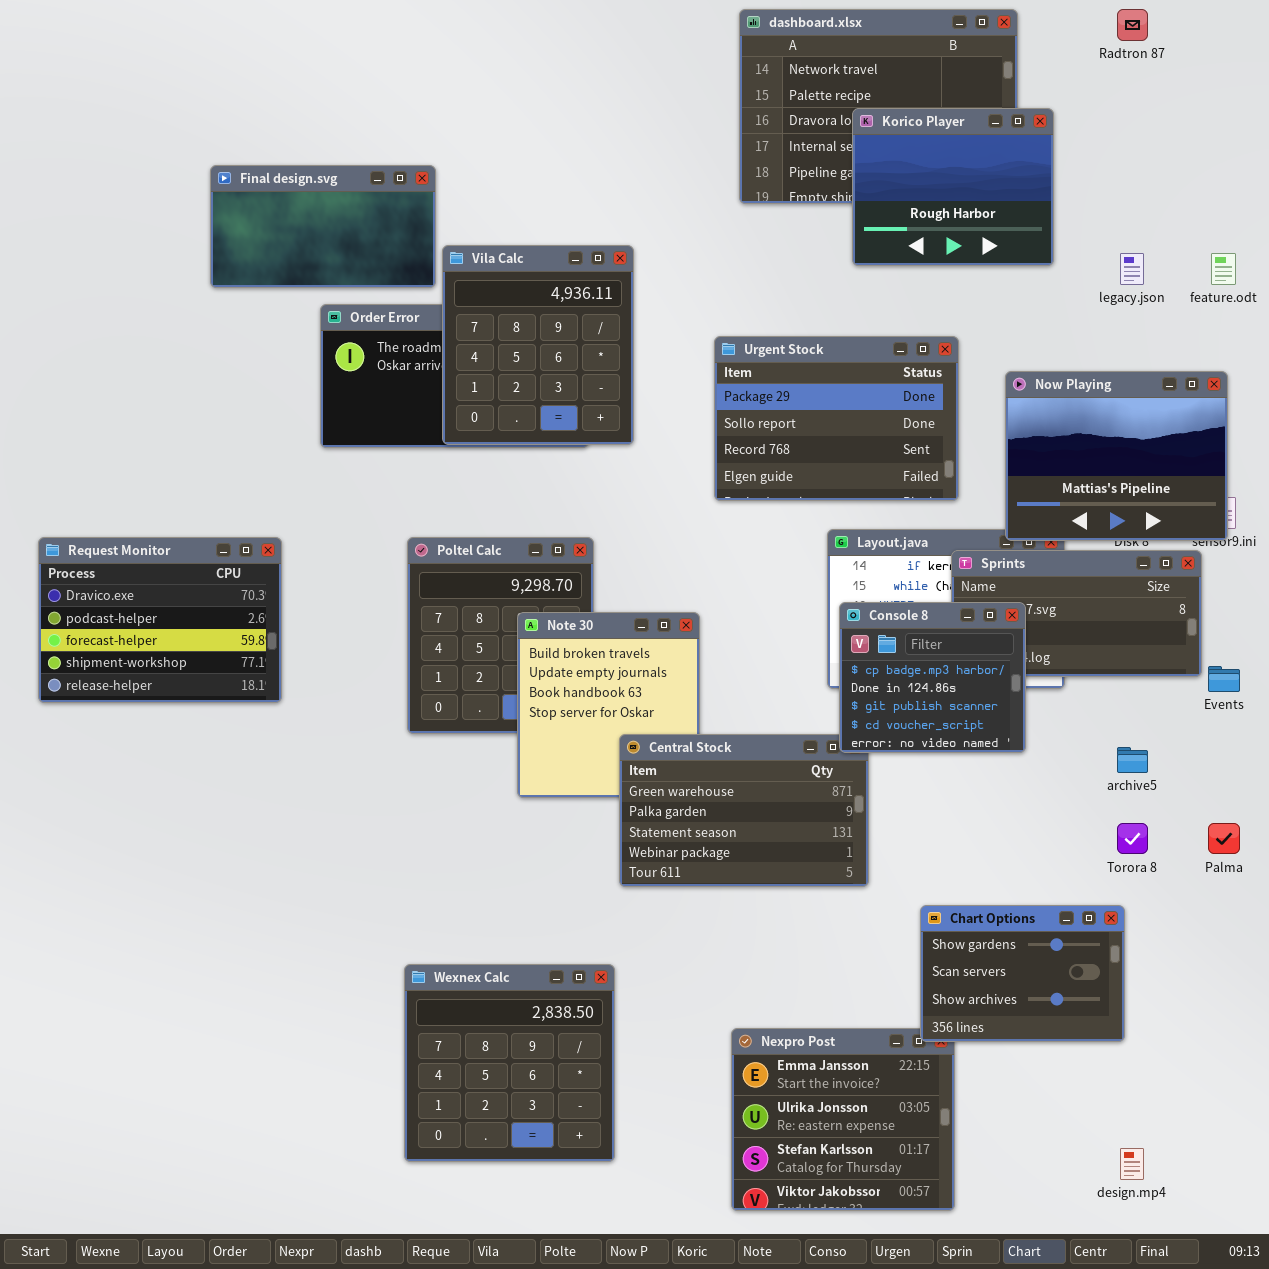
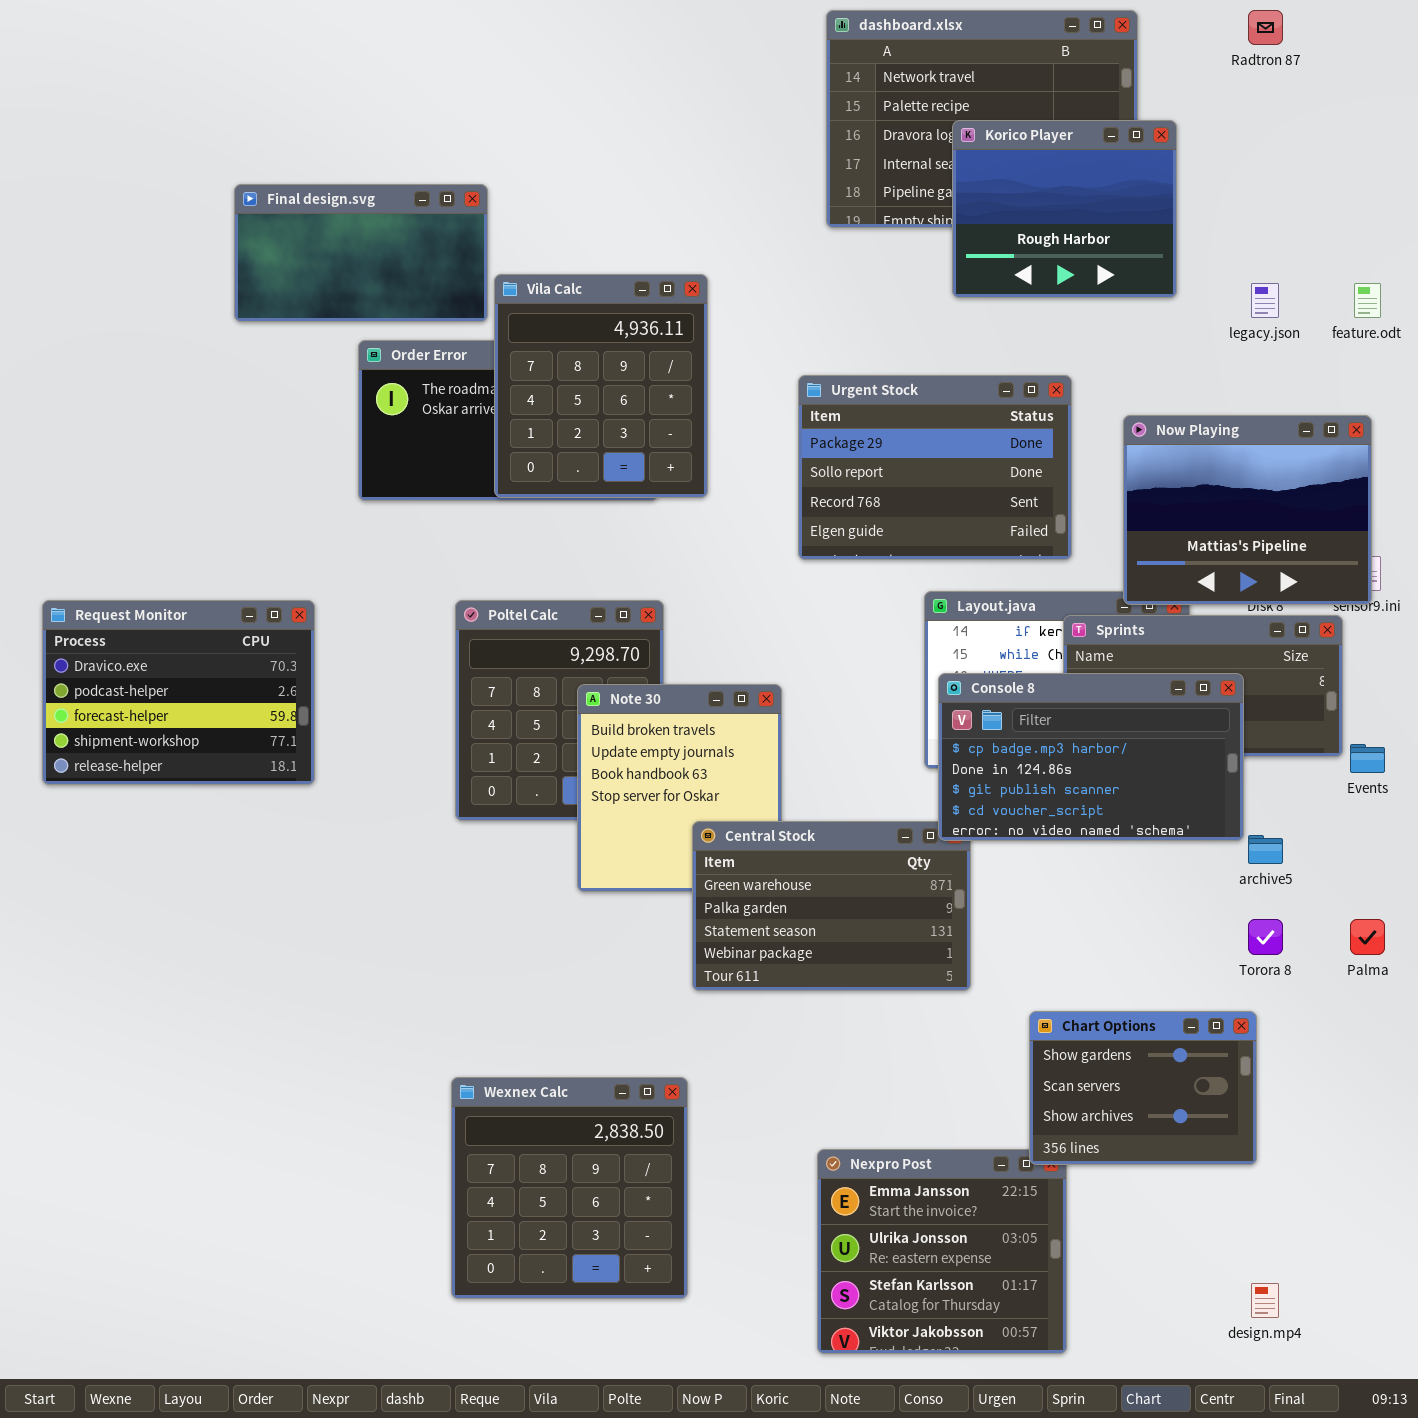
Console 8: [839,602,1026,753] -> [938,673,1244,841], resized

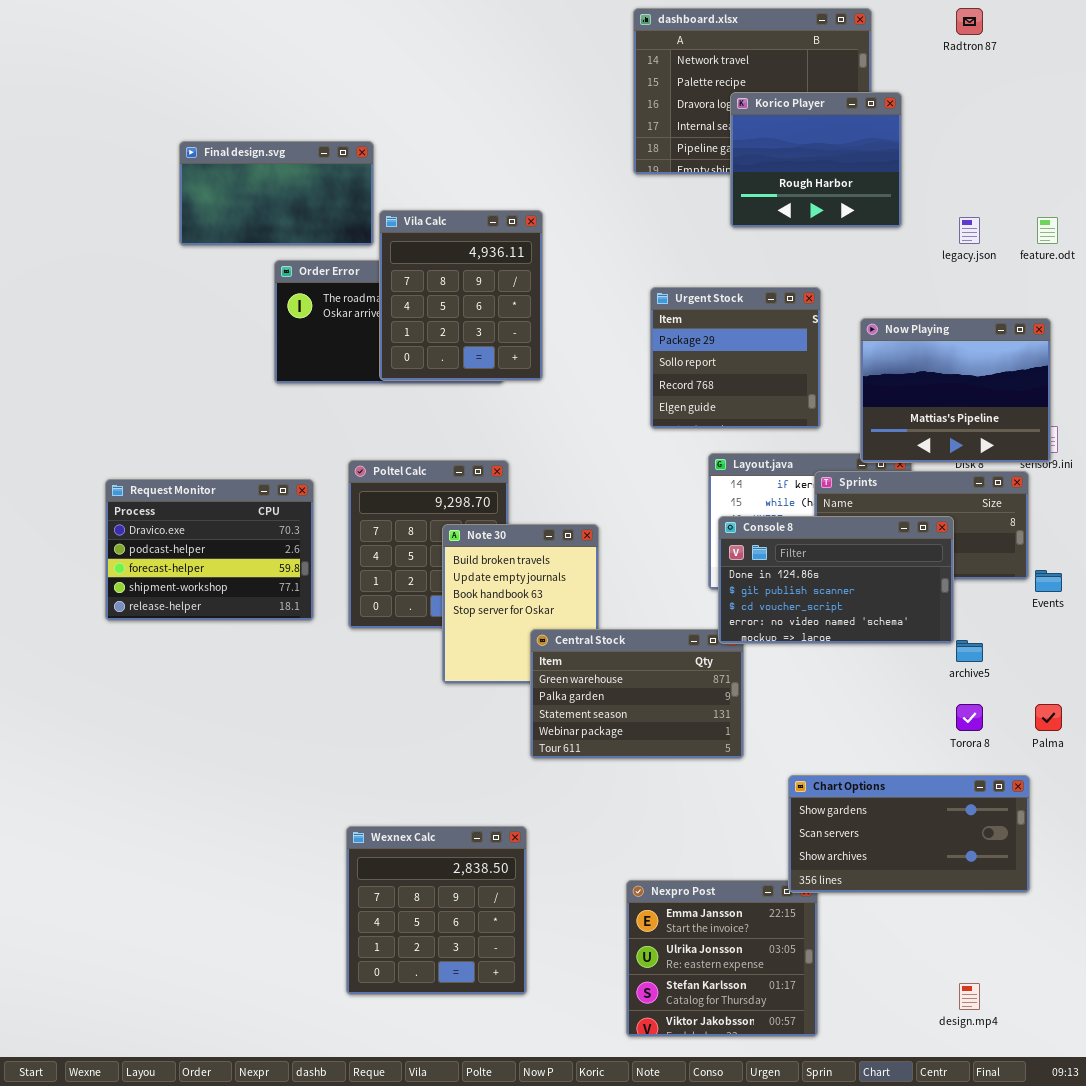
Urgent Stock: [798,375,1072,560] -> [650,287,821,429], resized
Request Monitor: [42,600,315,785] -> [105,479,314,621], moved
Console 8: [938,673,1244,841] -> [718,516,954,644], scrolled down 1 row
Chart Options: [1029,1011,1257,1165] -> [788,775,1030,893], resized

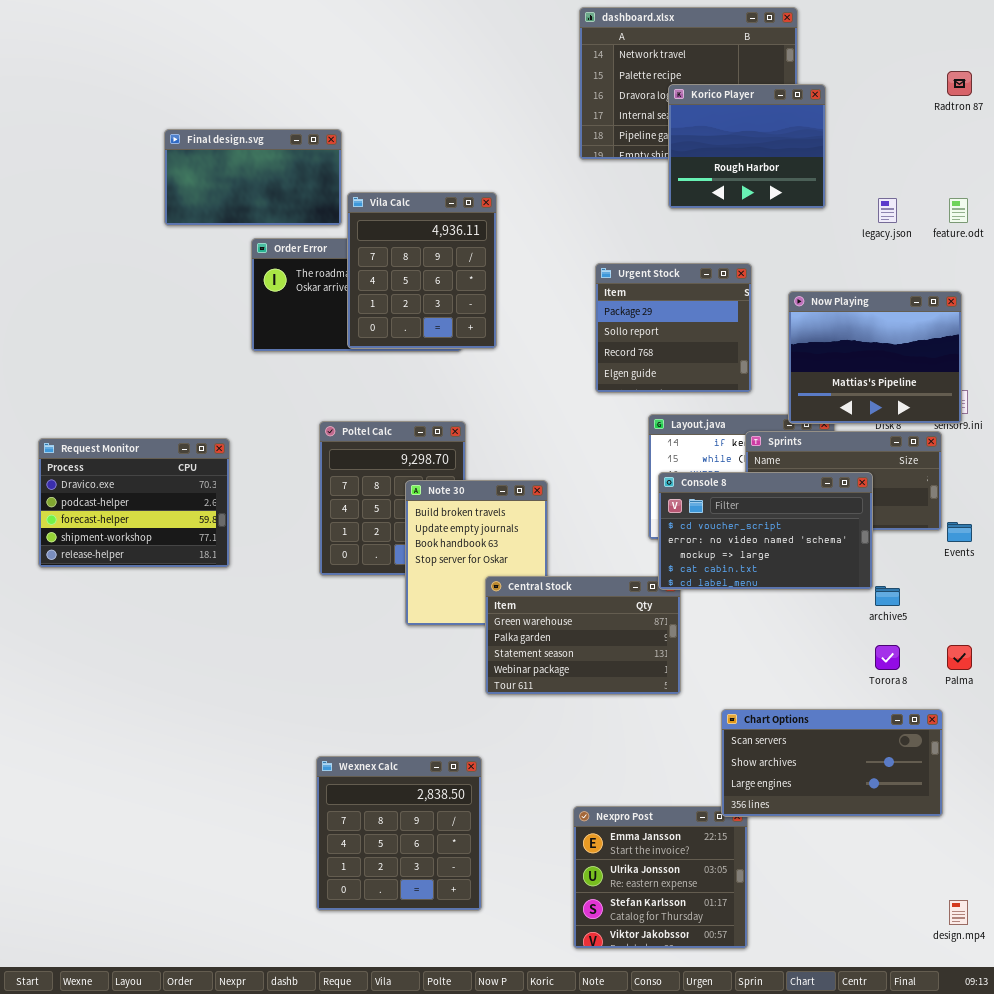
Radtron 87: [956,8,983,35] -> [947,71,972,96], moved
Request Monitor: [105,479,314,621] -> [38,438,230,568], moved
Console 8: [718,516,954,644] -> [658,472,873,590], scrolled down 2 rows
Chart Options: [788,775,1030,893] -> [721,709,943,817], scrolled down 1 row
design.mp4: [959,983,980,1010] -> [949,900,968,925], moved

